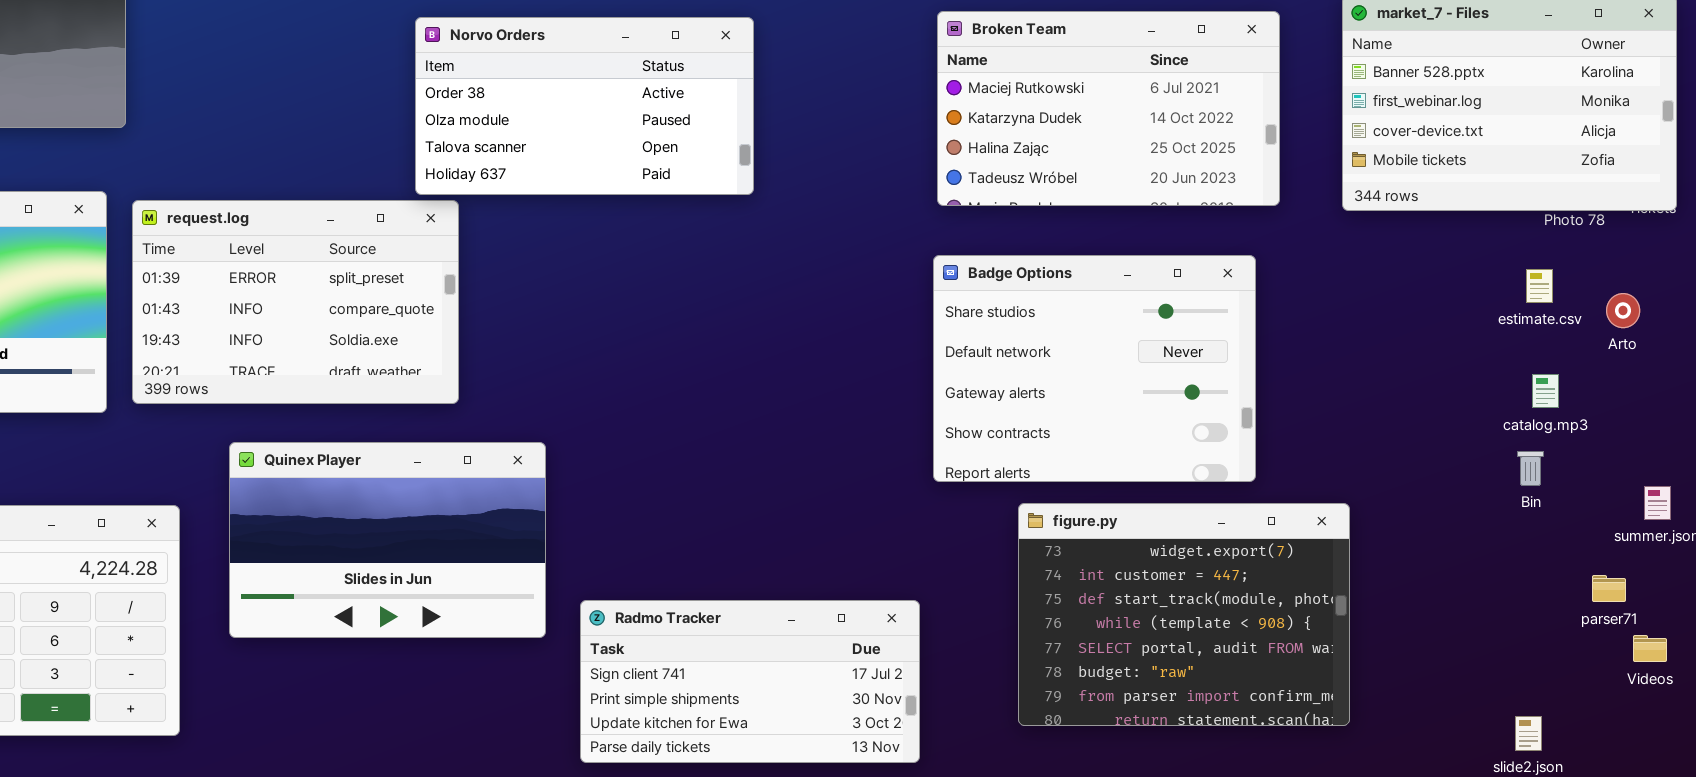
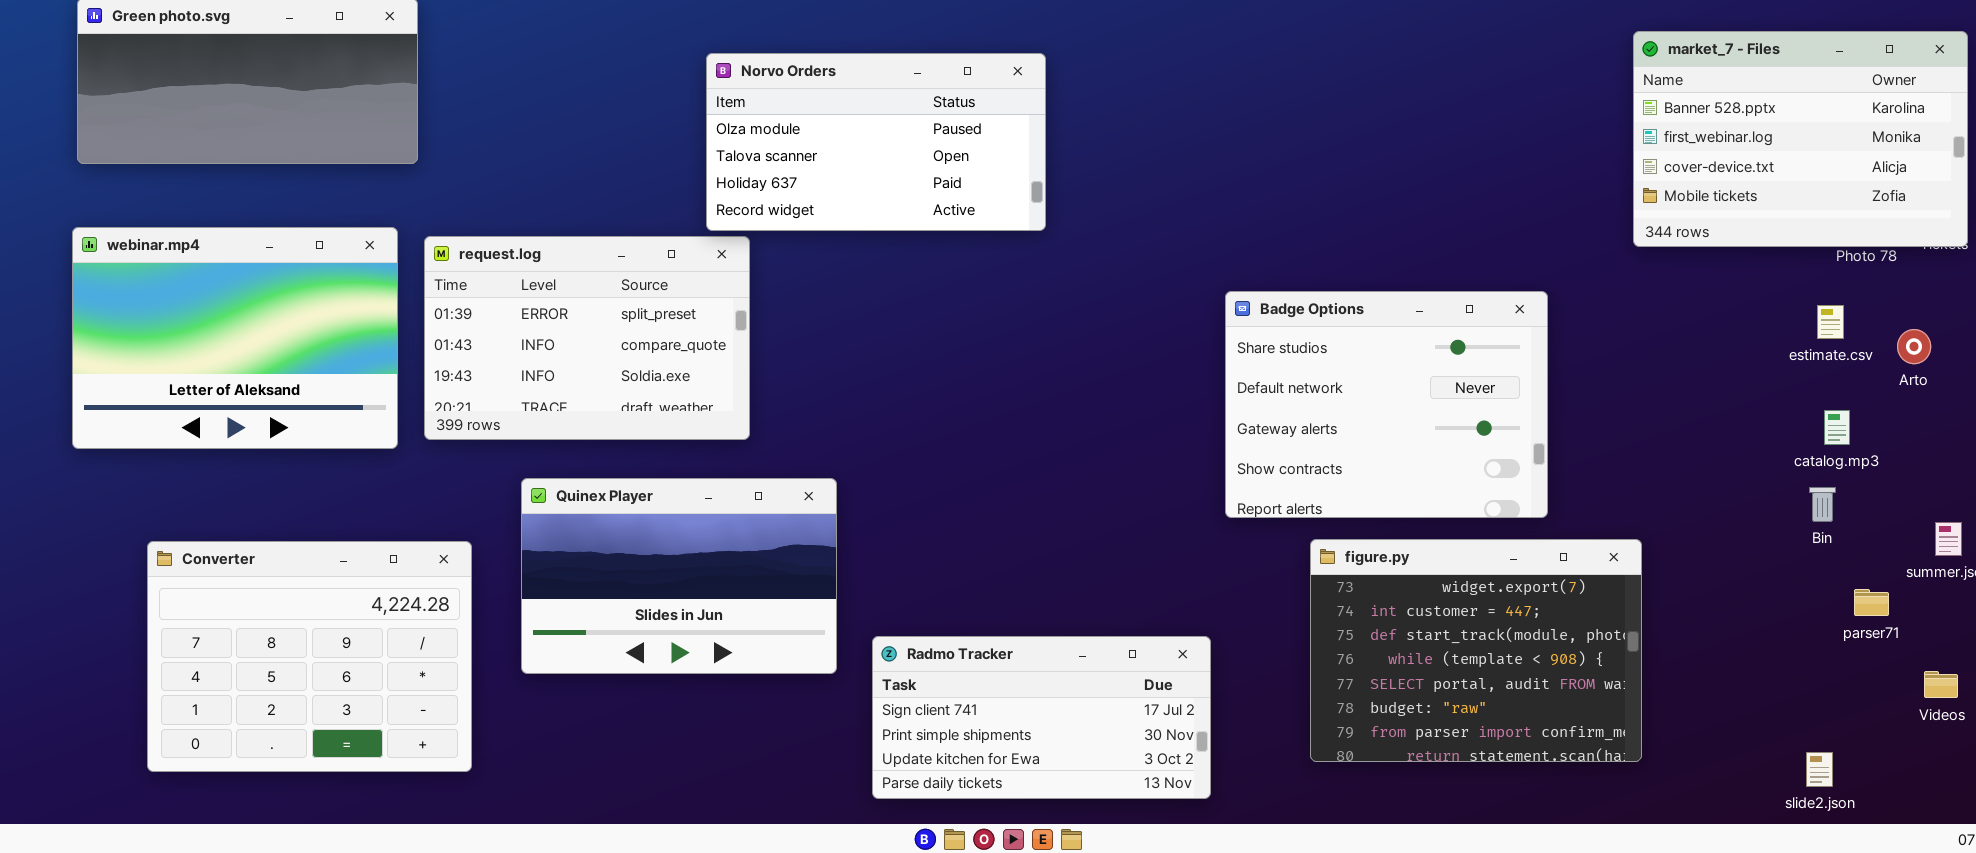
Broken Team: [937,11,1280,206] -> none, closed
Norvo Orders: [415,17,754,195] -> [706,53,1046,231], scrolled down 1 row
parser71: [1592,575,1626,602] -> [1854,589,1889,616], moved

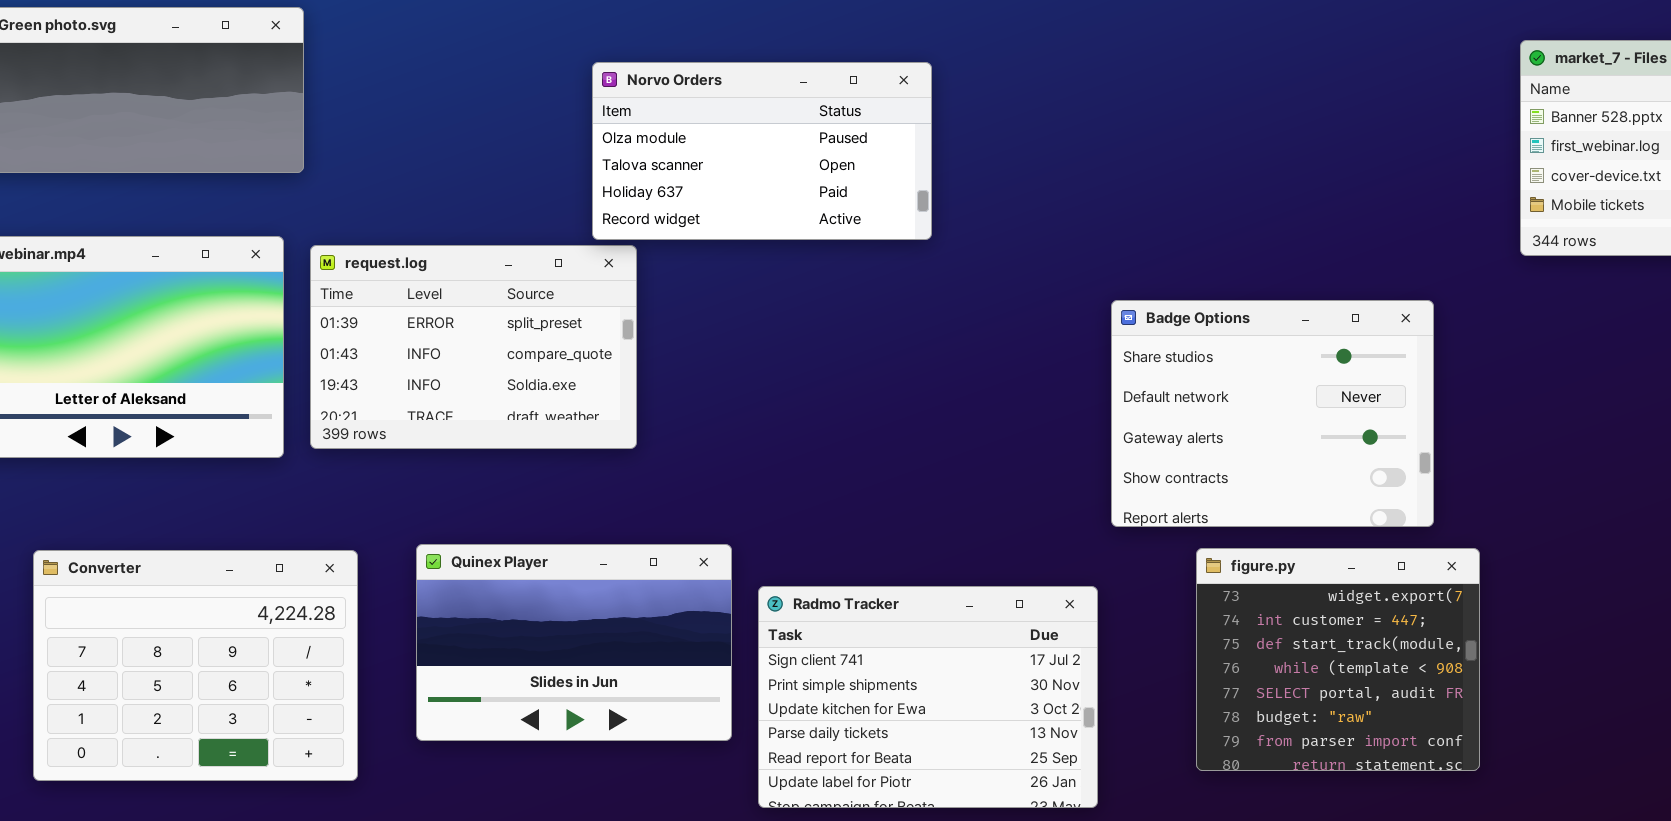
Quinex Player: [521,478,837,674] -> [416,544,732,741], moved
figure.py: [1310,539,1642,762] -> [1196,548,1480,771], resized
Radmo Tracker: [872,636,1211,799] -> [758,586,1098,808], resized

